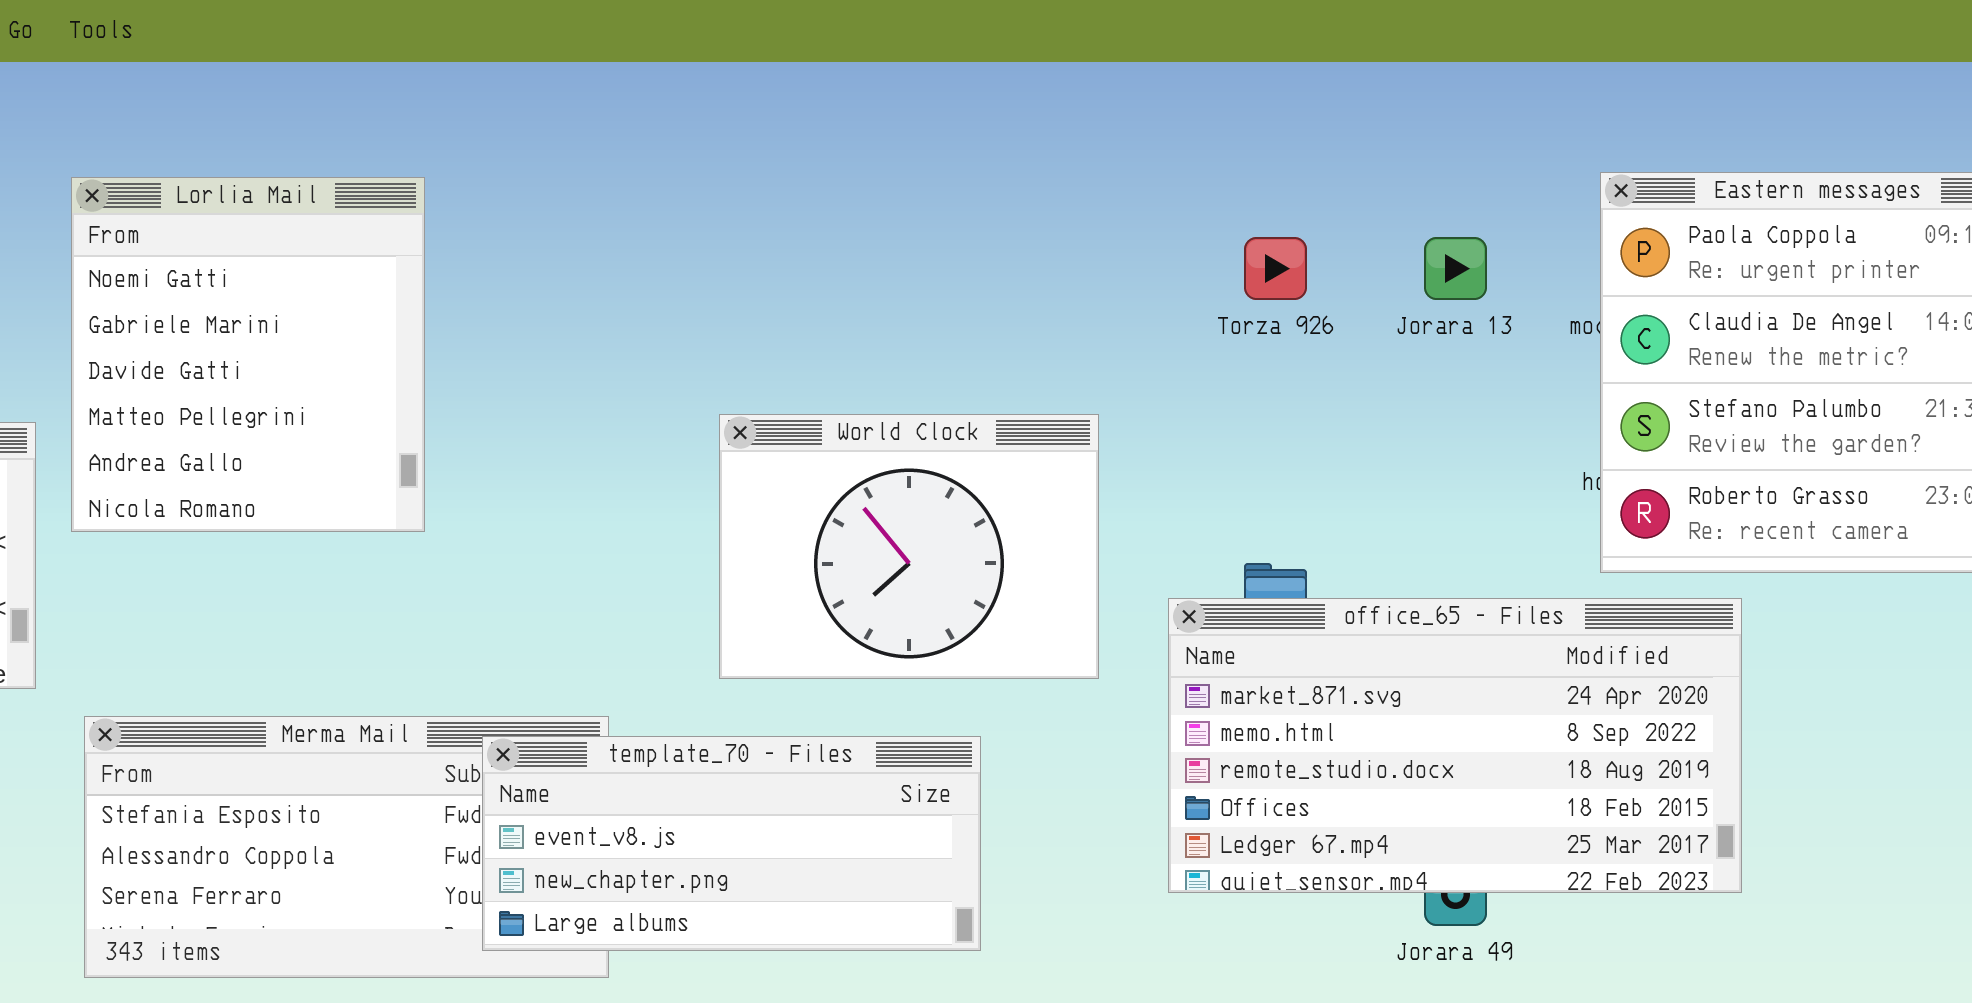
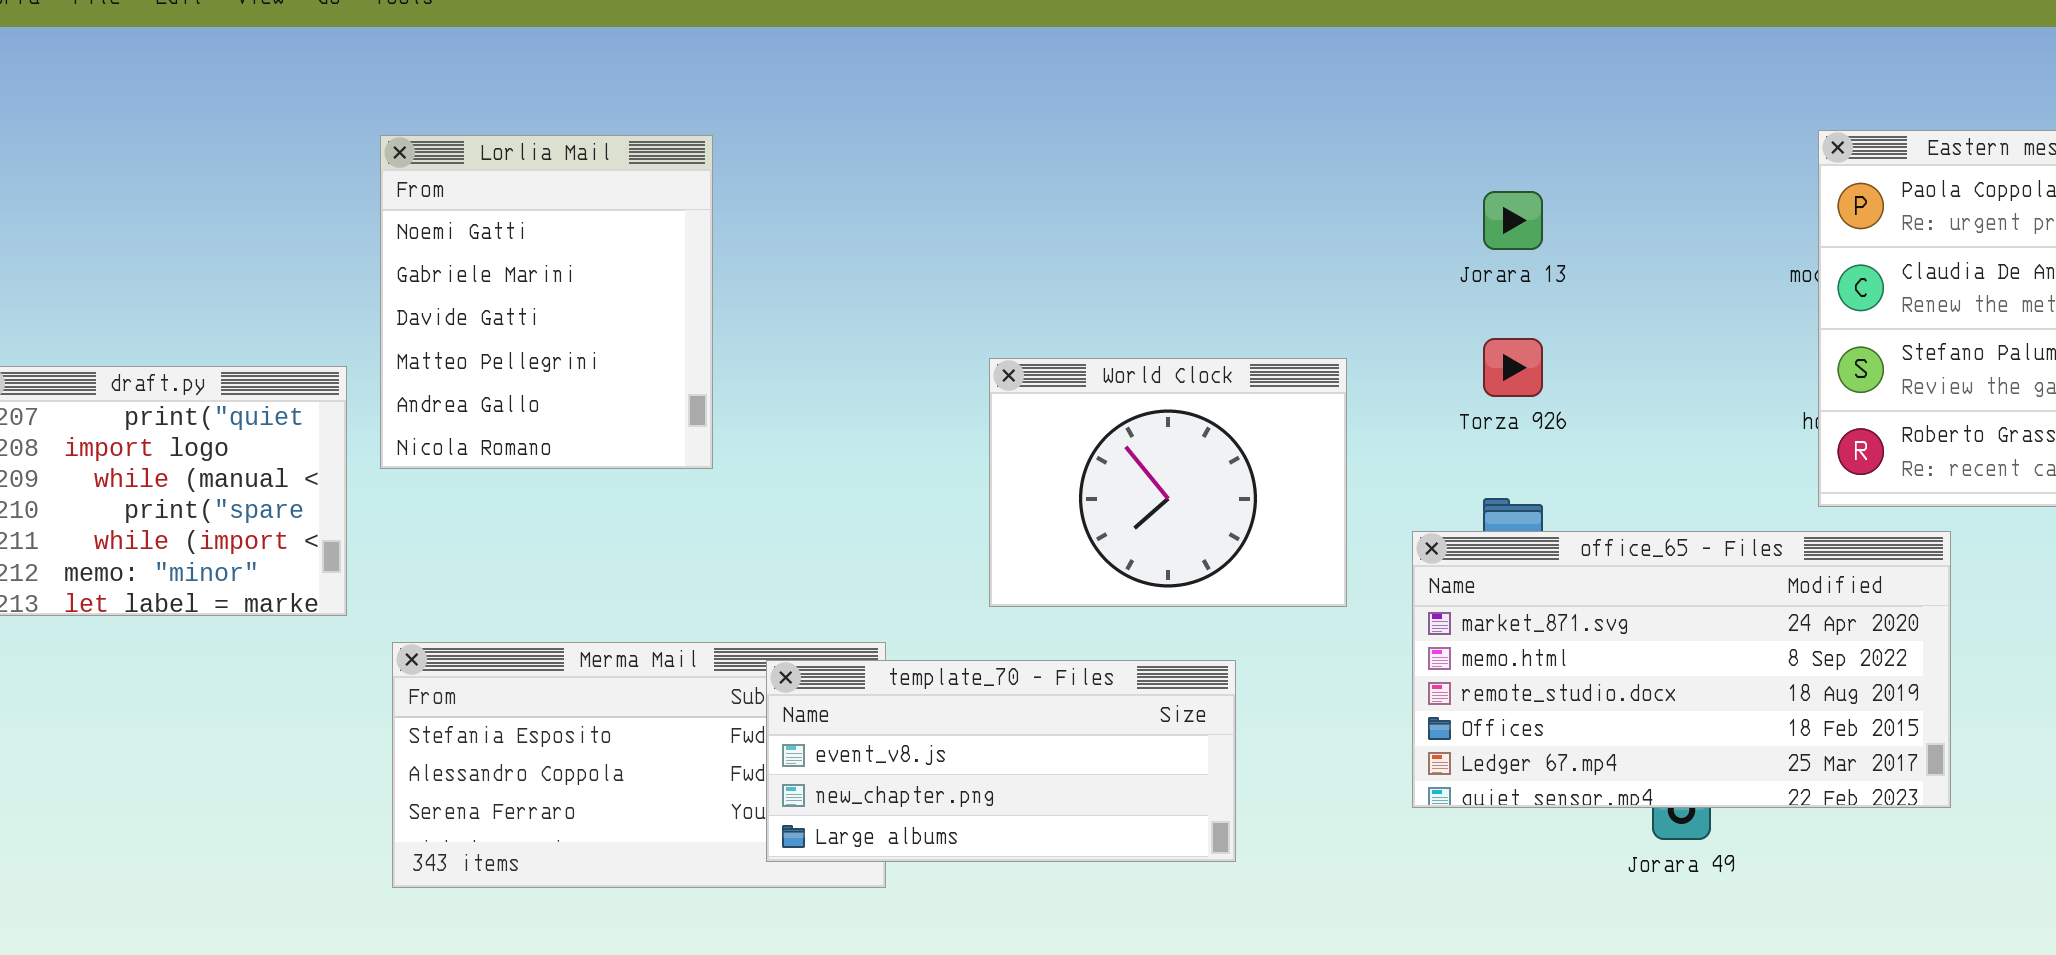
Torza 926: [1244,237,1307,300] -> [1483,338,1543,397], moved
Jorara 13: [1424,237,1487,300] -> [1483,191,1543,250], moved

